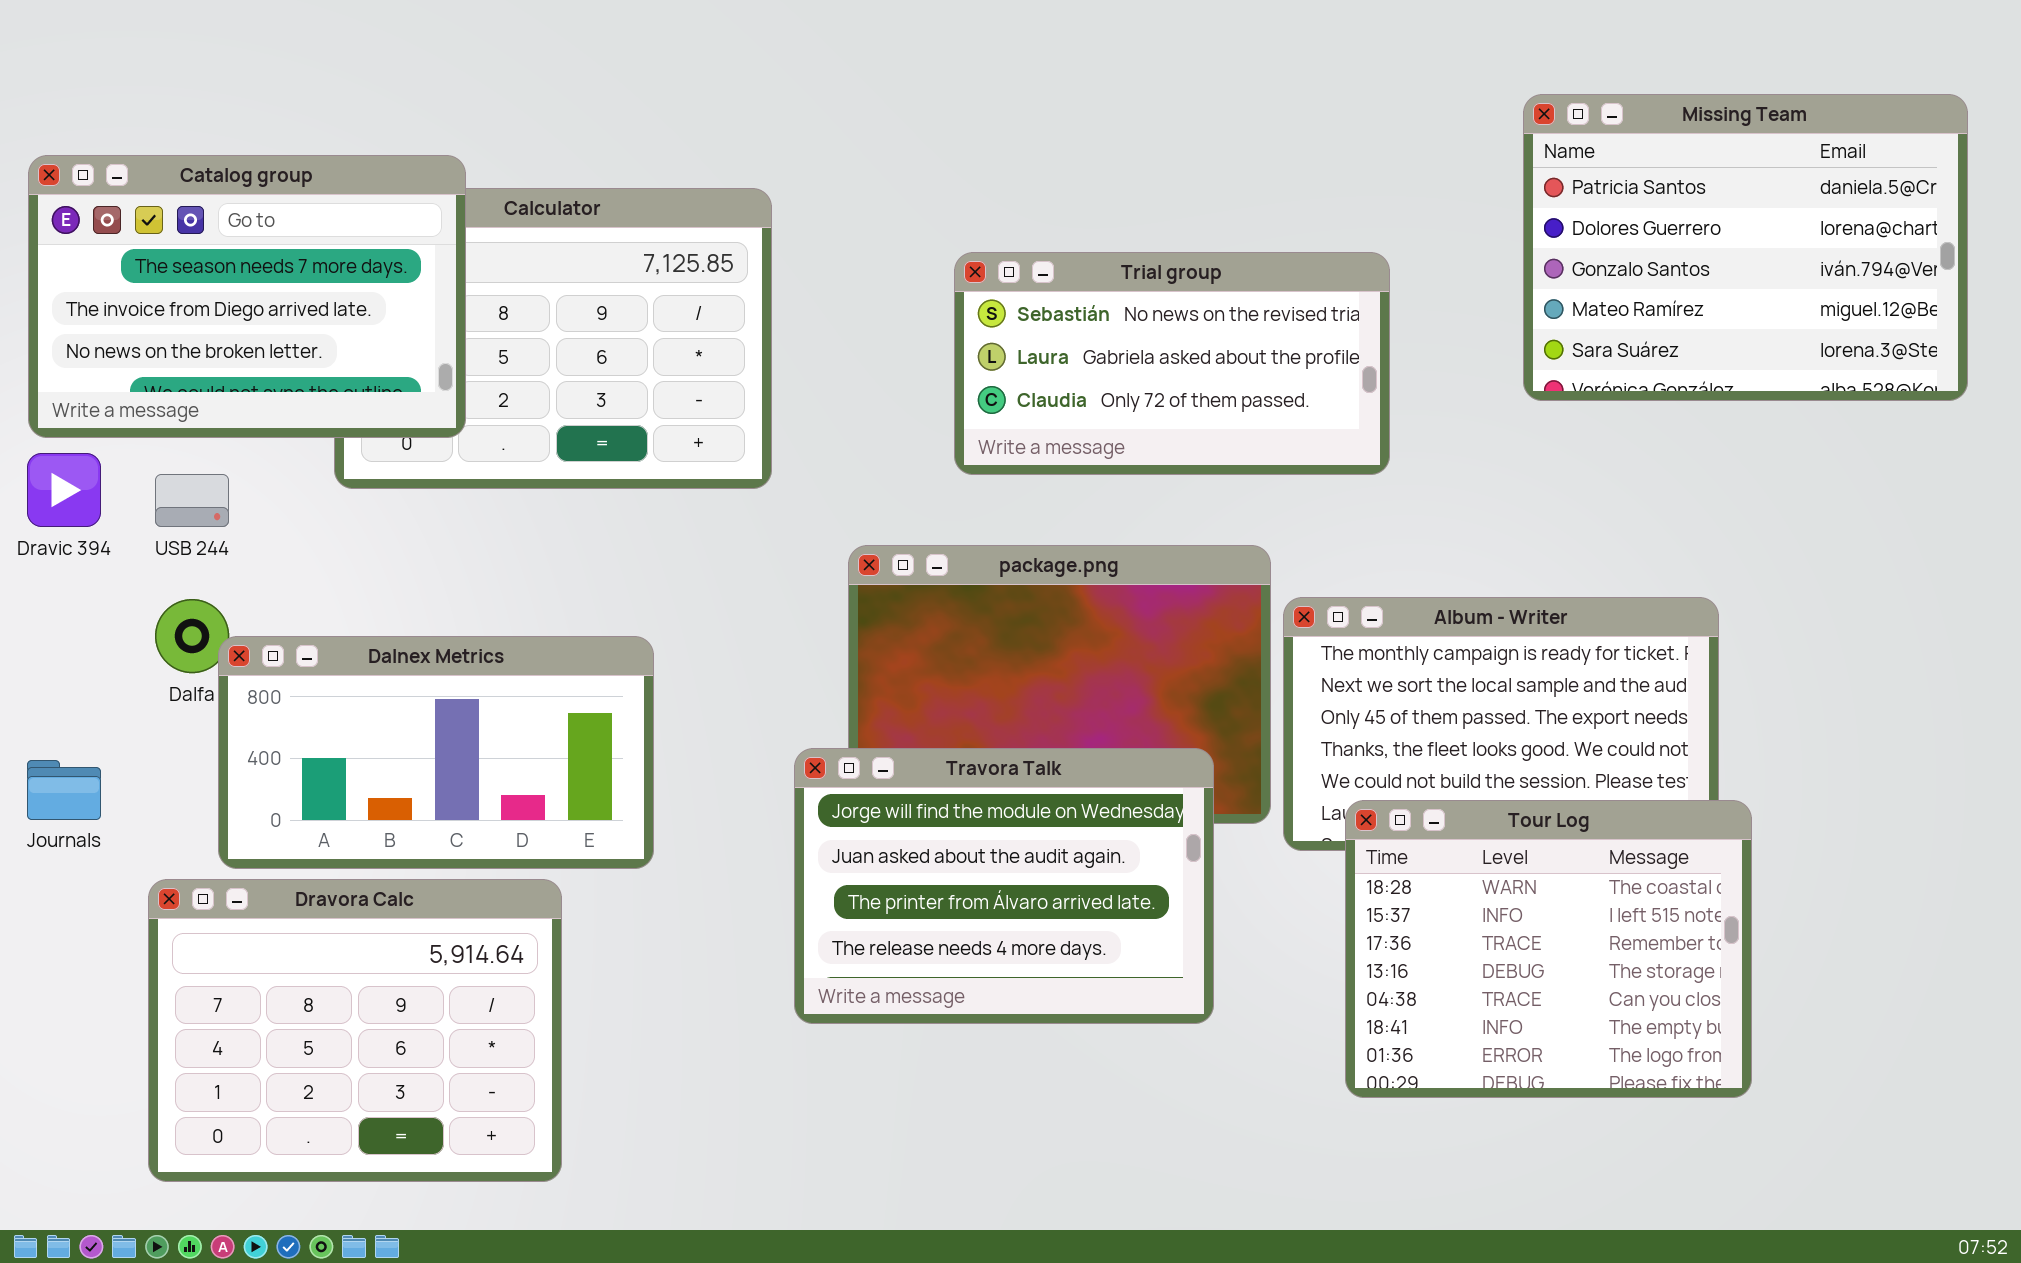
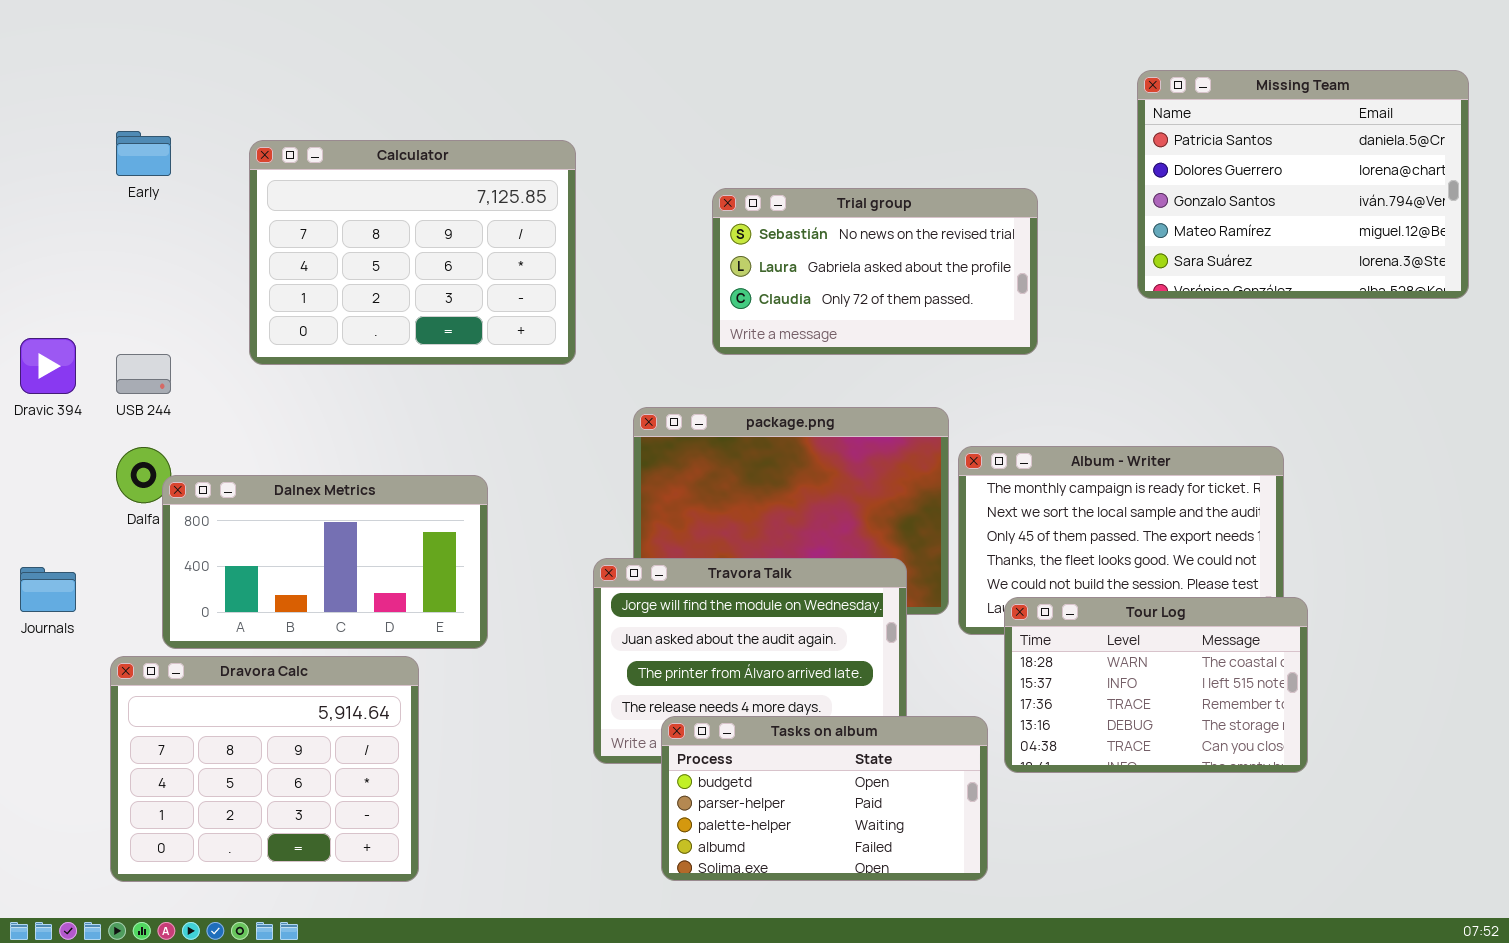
Catalog group: [28,155,466,438] -> none, closed
Tour Log: [1345,800,1752,1098] -> [1004,597,1308,773], resized
Tasks on album: none -> [661,716,988,881], opened

